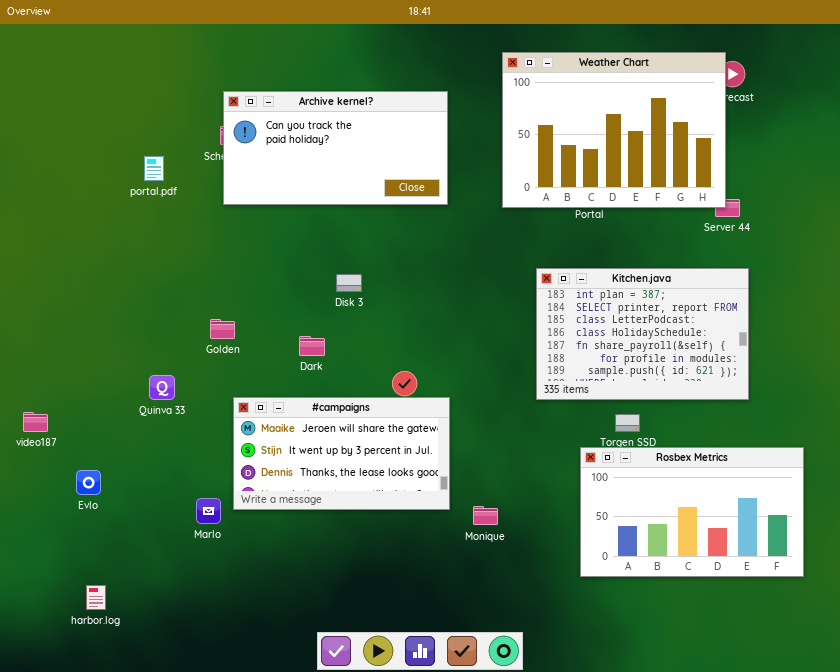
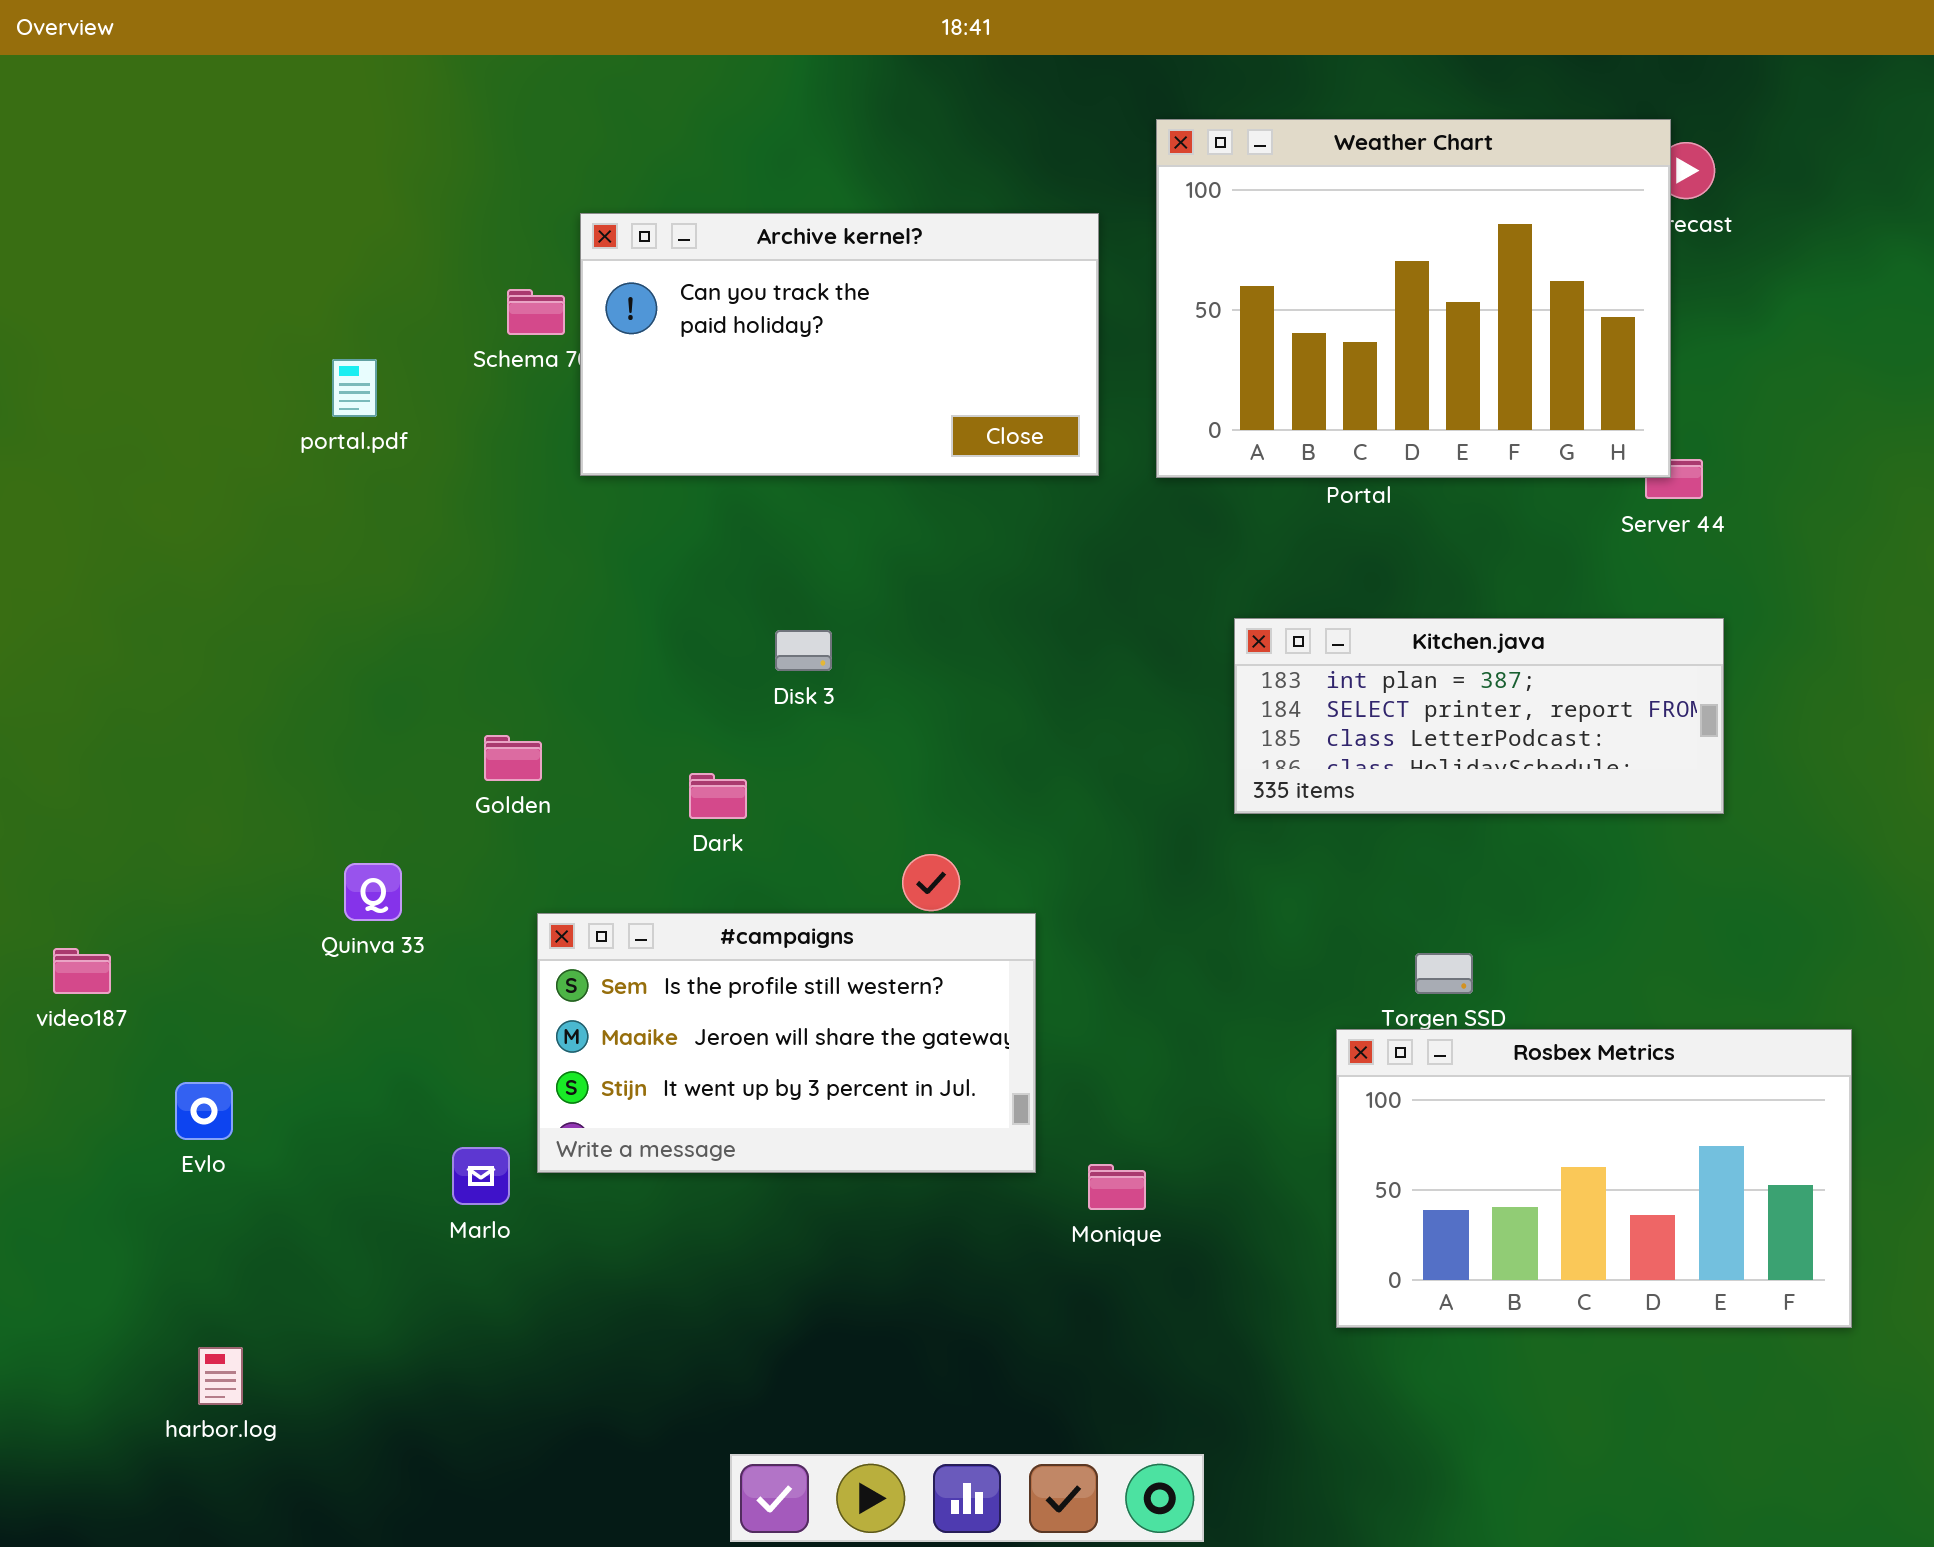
Archive kernel?: [223,91,448,205] -> [580,213,1099,476], moved
Kitchen.java: [536,268,749,400] -> [1234,618,1724,814], resized
#campaigns: [233,397,450,510] -> [537,913,1036,1173], scrolled up 1 row

